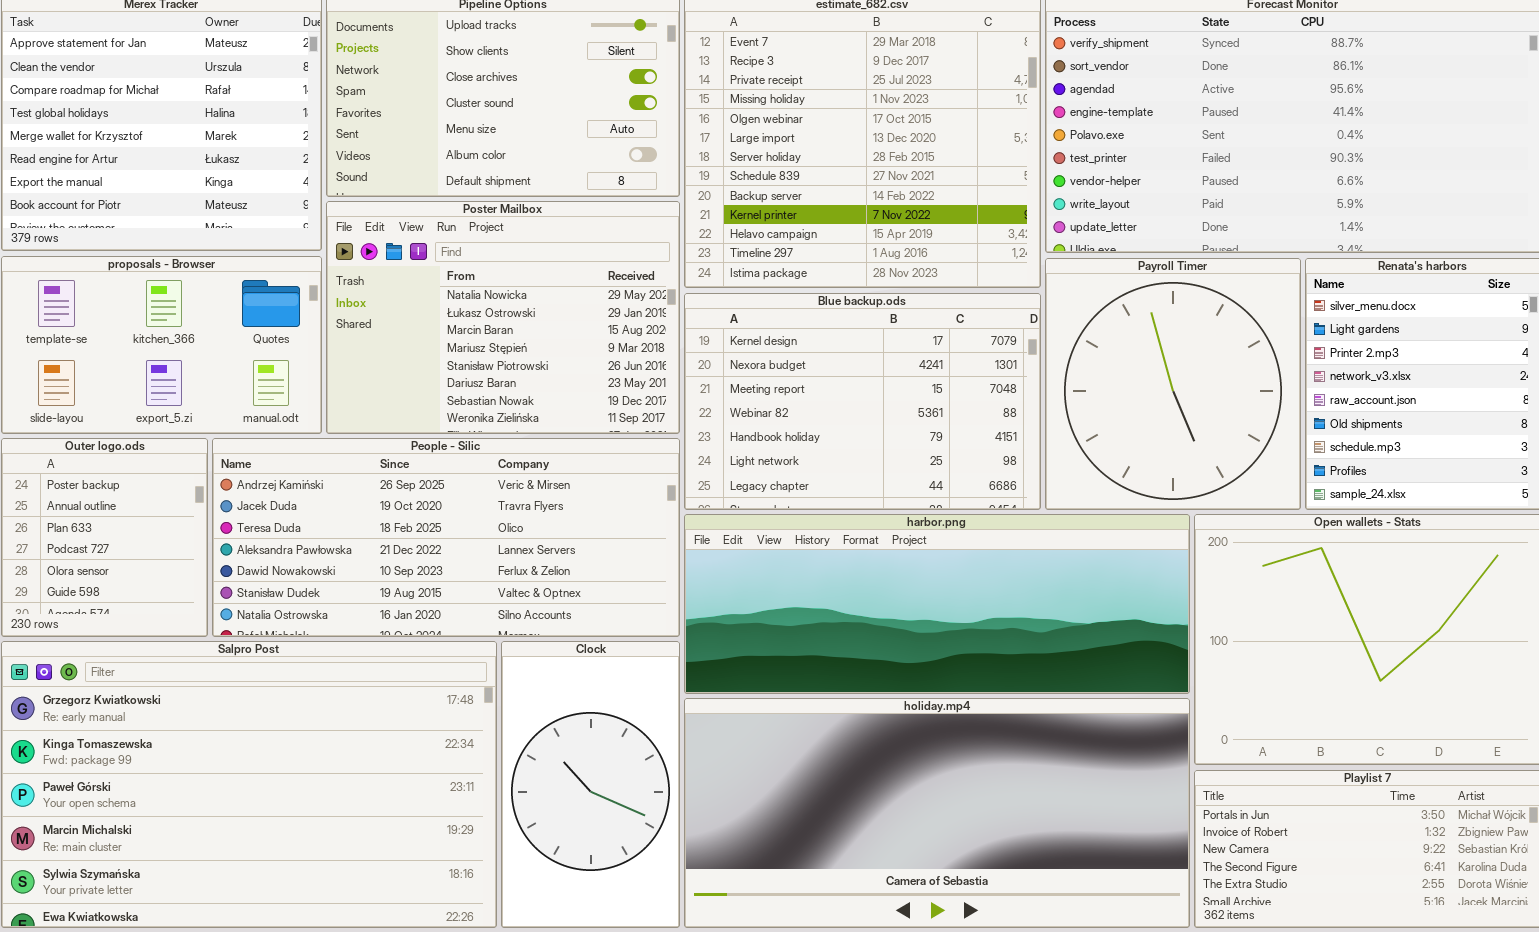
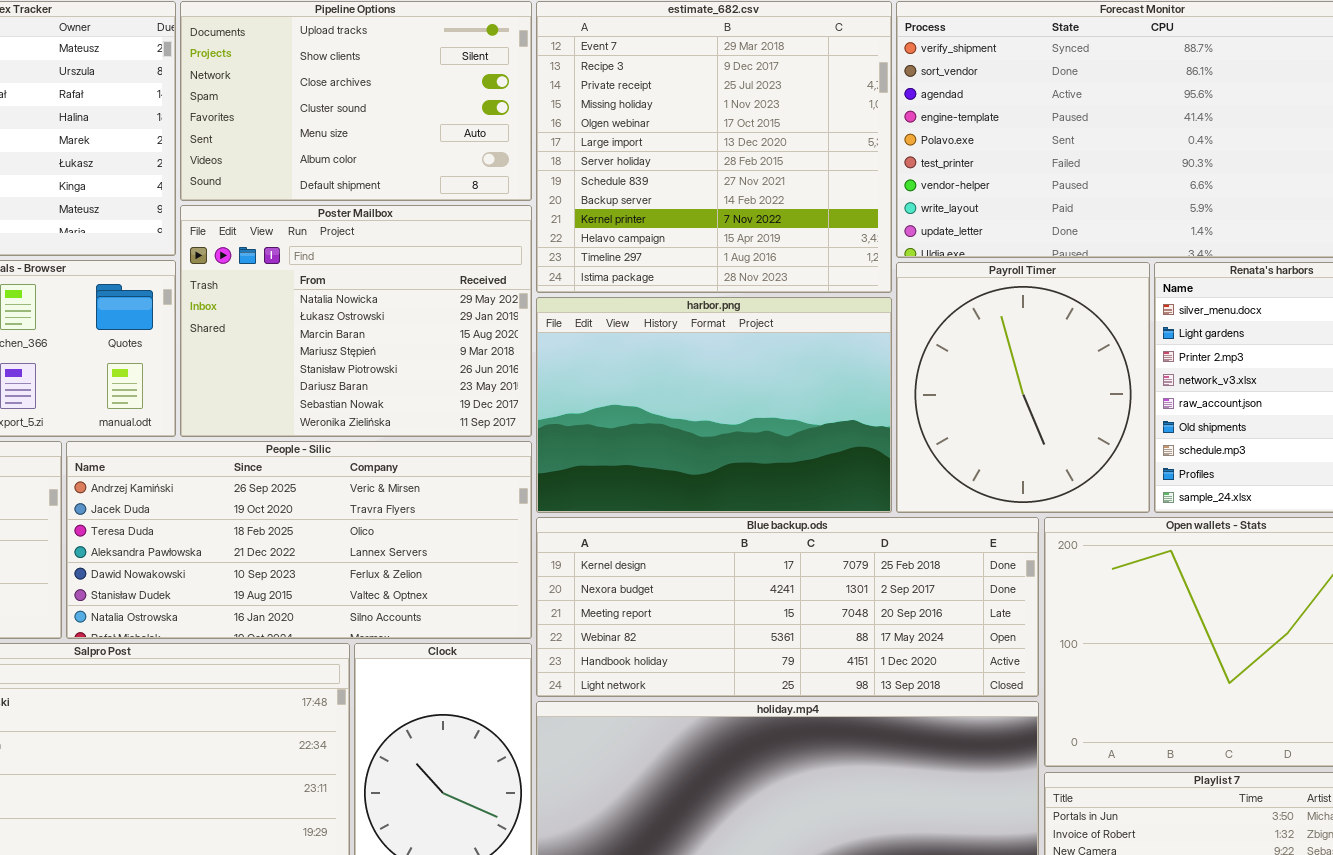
Blue backup.ods: [684,293,1041,510] -> [536,517,1039,697], moved, resized
harbor.png: [684,514,1190,694] -> [536,297,892,513], moved, resized

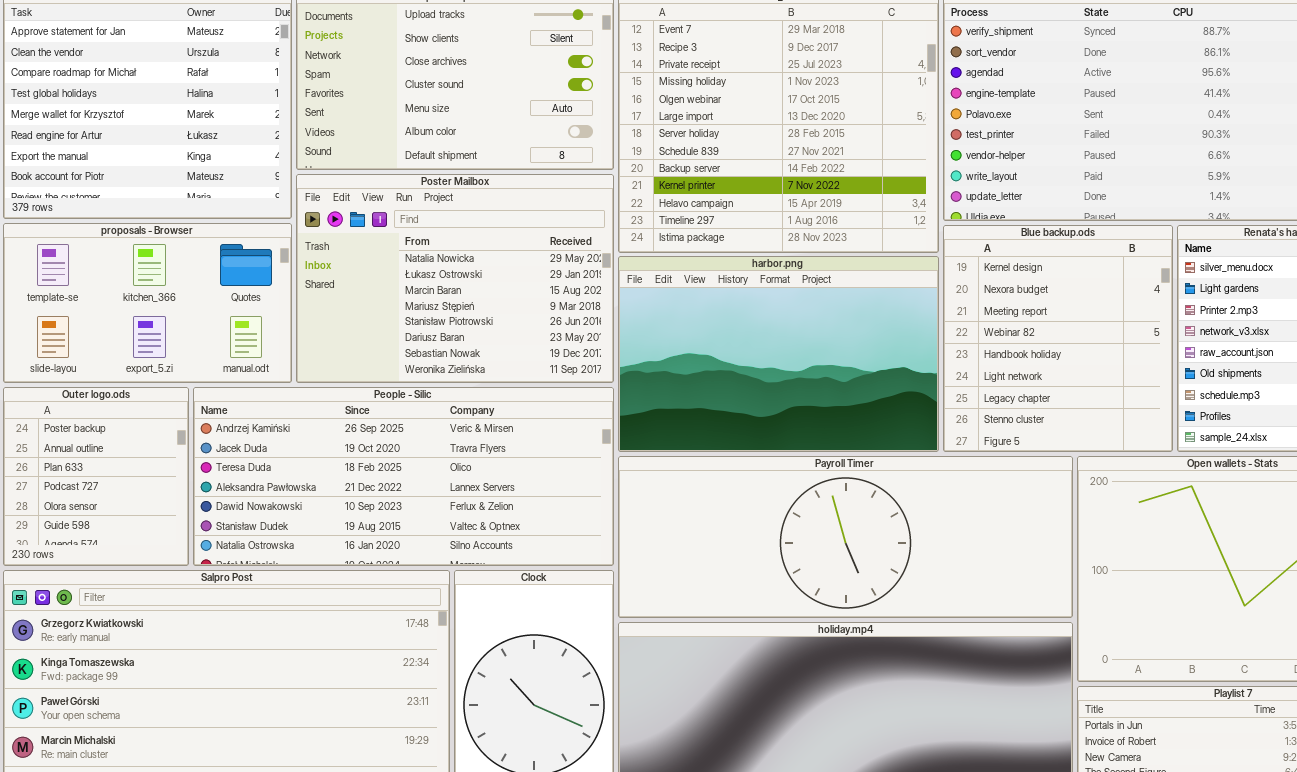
Payroll Timer: [896,262,1150,513] -> [618,456,1073,618], moved, resized
Blue backup.ods: [536,517,1039,697] -> [943,225,1173,452], moved, resized

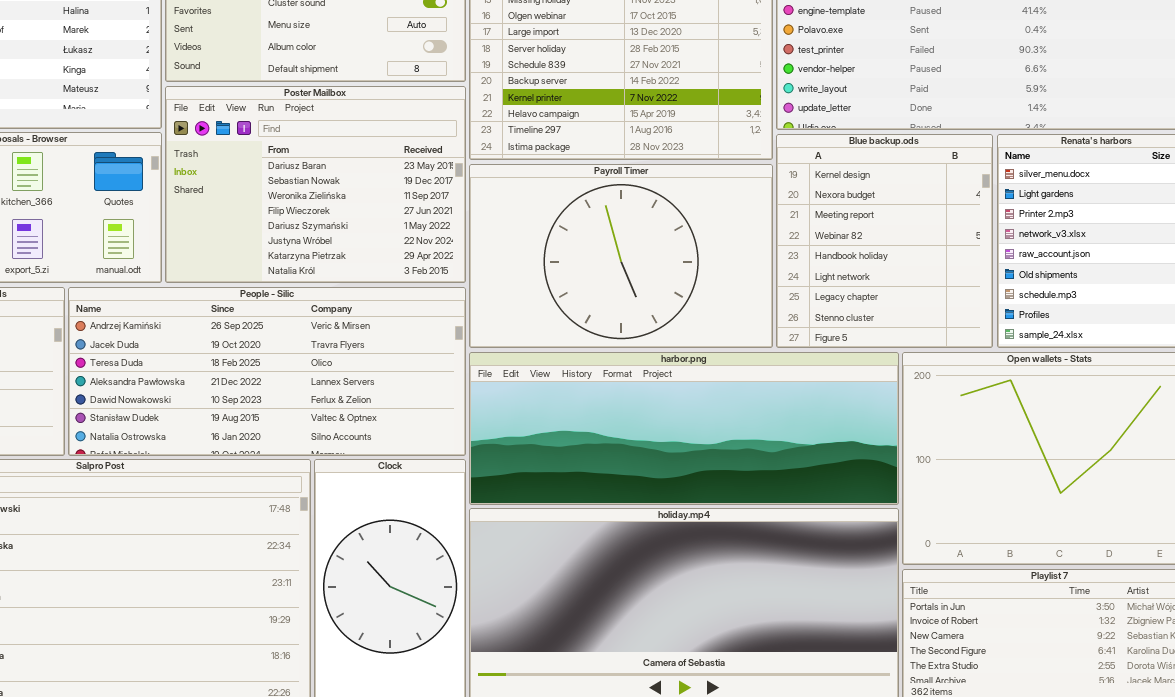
Poster Mailbox: [296,174,614,383] -> [165,86,466,283], scrolled down 5 rows
harbor.png: [618,256,939,452] -> [469,352,899,505], moved, resized
Payroll Timer: [618,456,1073,618] -> [469,164,773,348], moved, resized

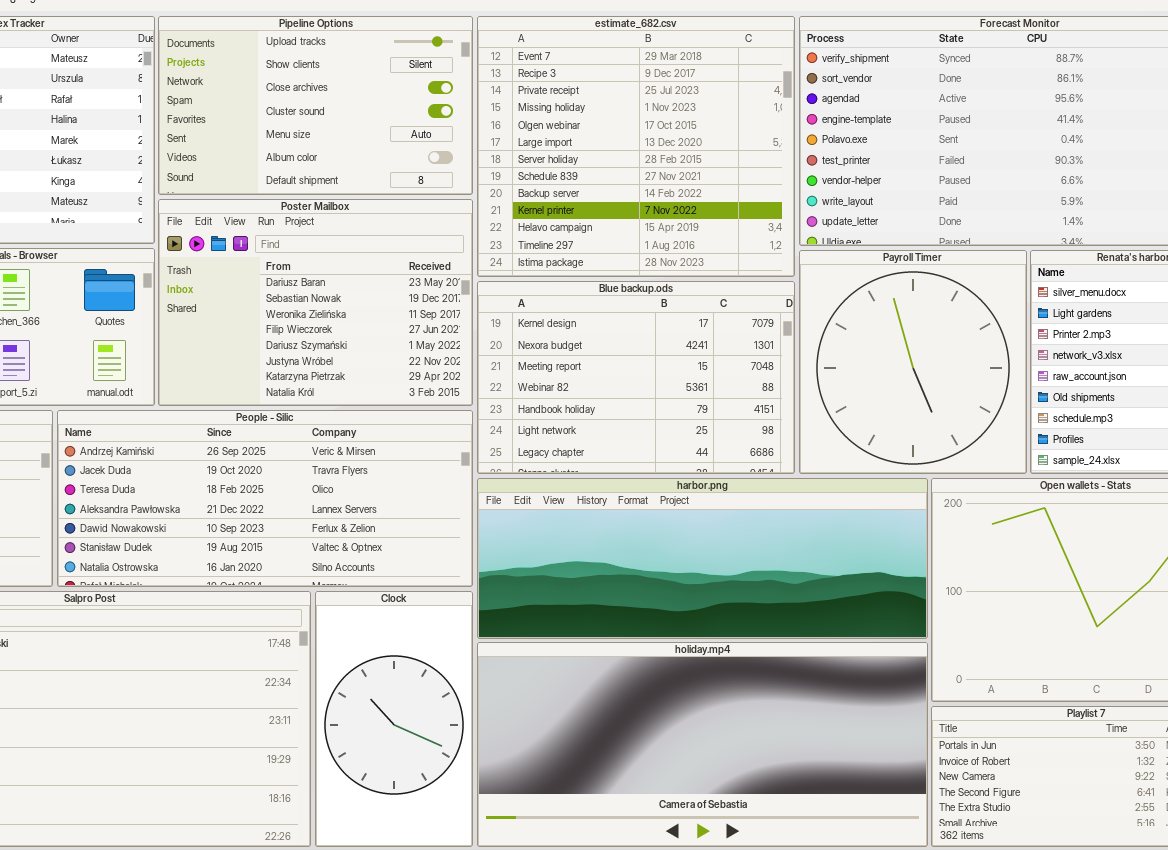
Blue backup.ods: [776,134,993,348] -> [477,281,795,474], moved, resized
Payroll Timer: [469,164,773,348] -> [799,250,1027,474], moved, resized

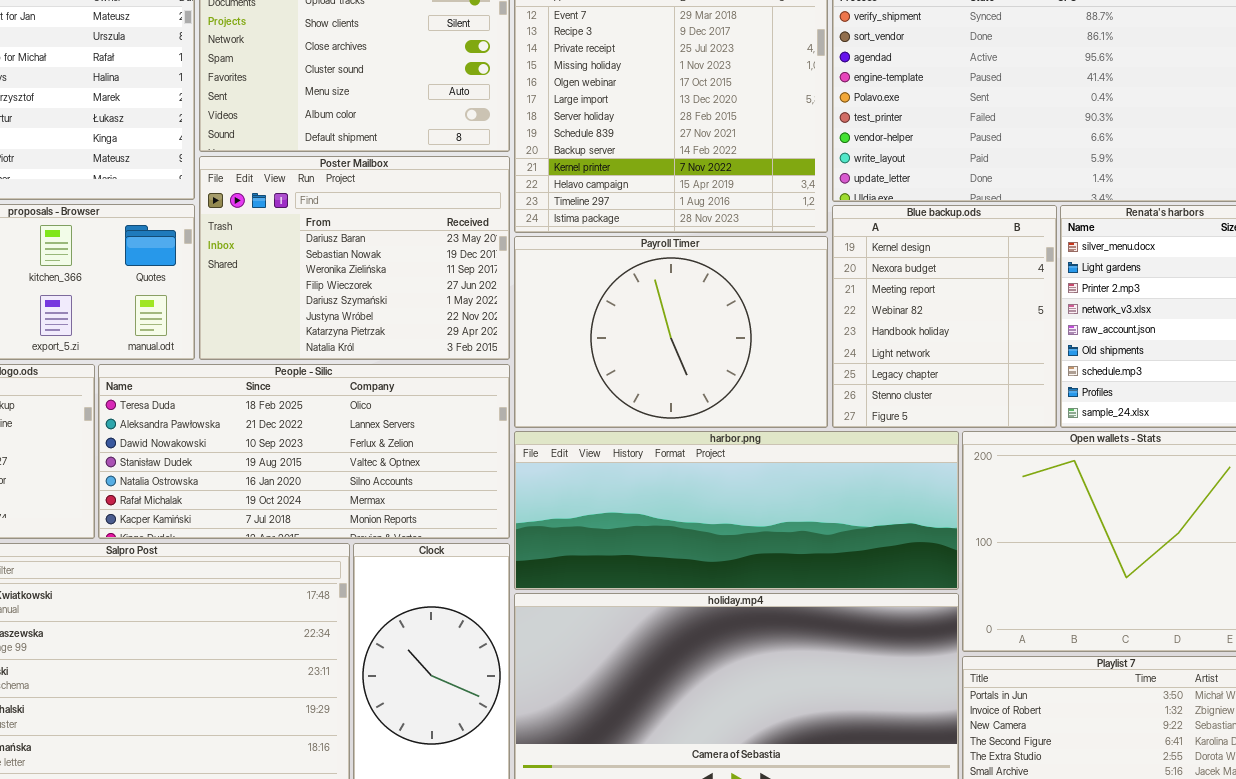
Payroll Timer: [799,250,1027,474] -> [514,236,828,428], moved, resized
Blue backup.ods: [477,281,795,474] -> [832,205,1057,428], moved, resized
People - Silic: [57,410,473,587] -> [98,364,510,539], scrolled down 2 rows

